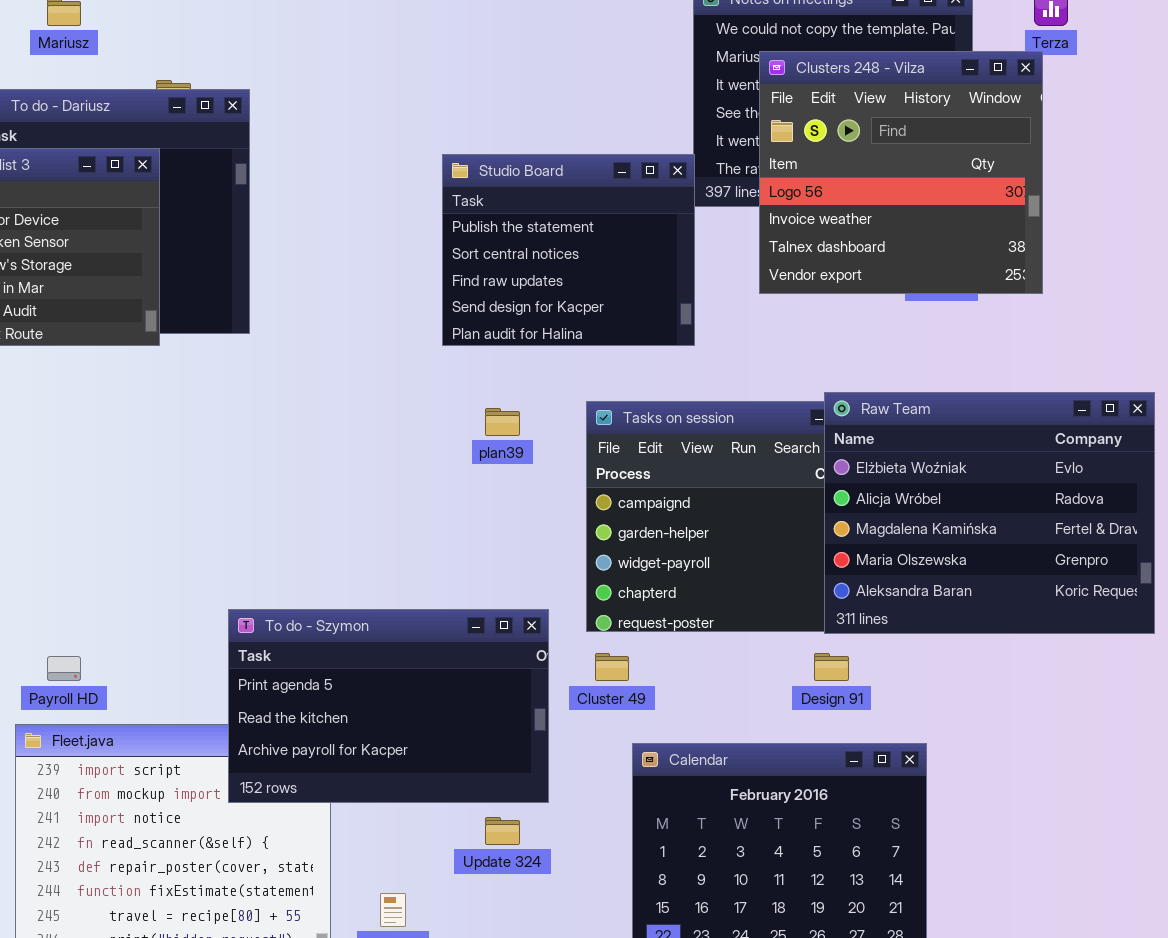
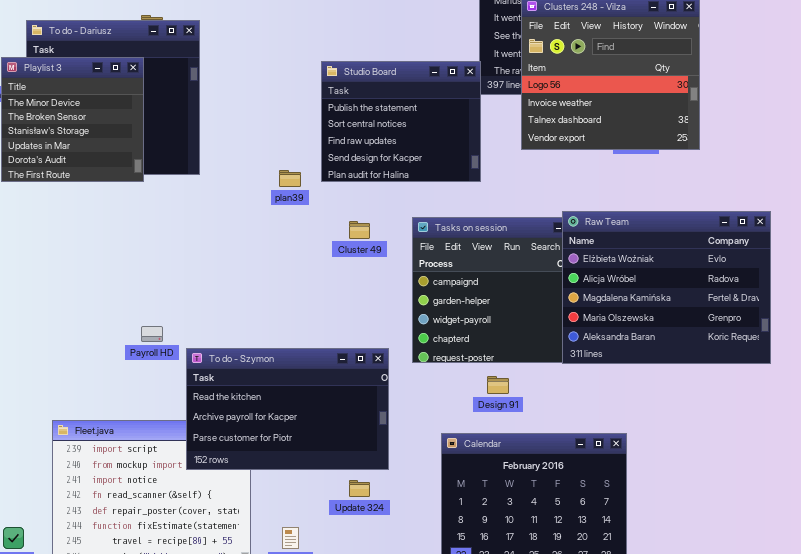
plan39: [485,408,520,436] -> [279,170,301,187], moved
To do - Szymon: [228,609,549,803] -> [186,348,389,470], scrolled down 1 row
Cluster 49: [595,653,629,681] -> [349,221,370,239], moved
Design 91: [814,653,849,681] -> [487,376,509,394], moved
Payroll HD: [47,656,81,681] -> [141,326,163,342], moved

